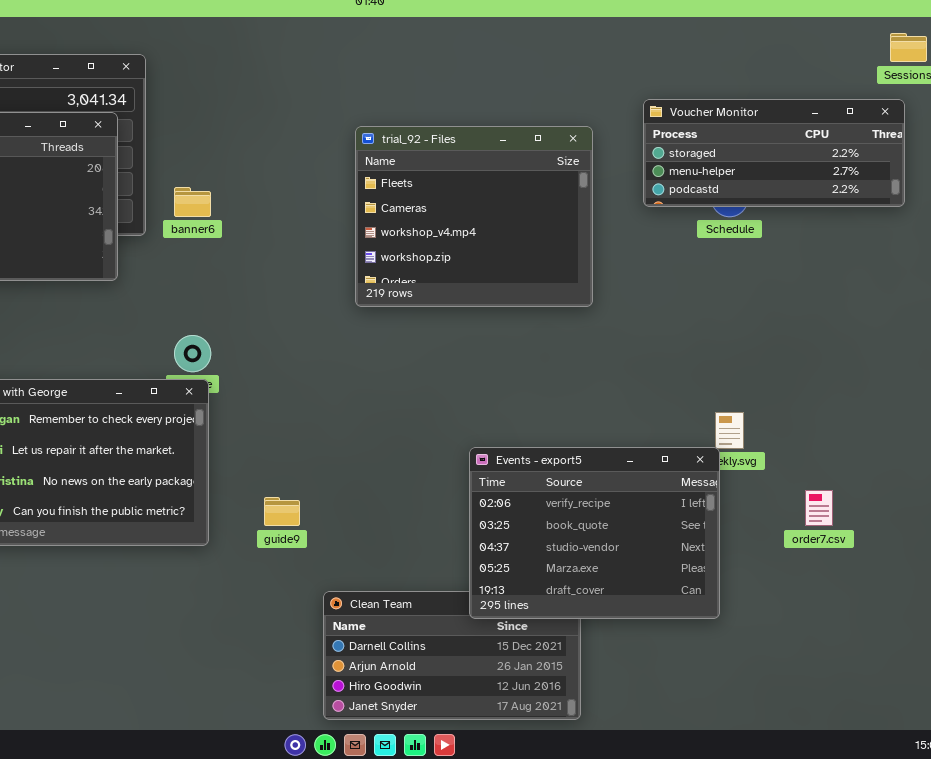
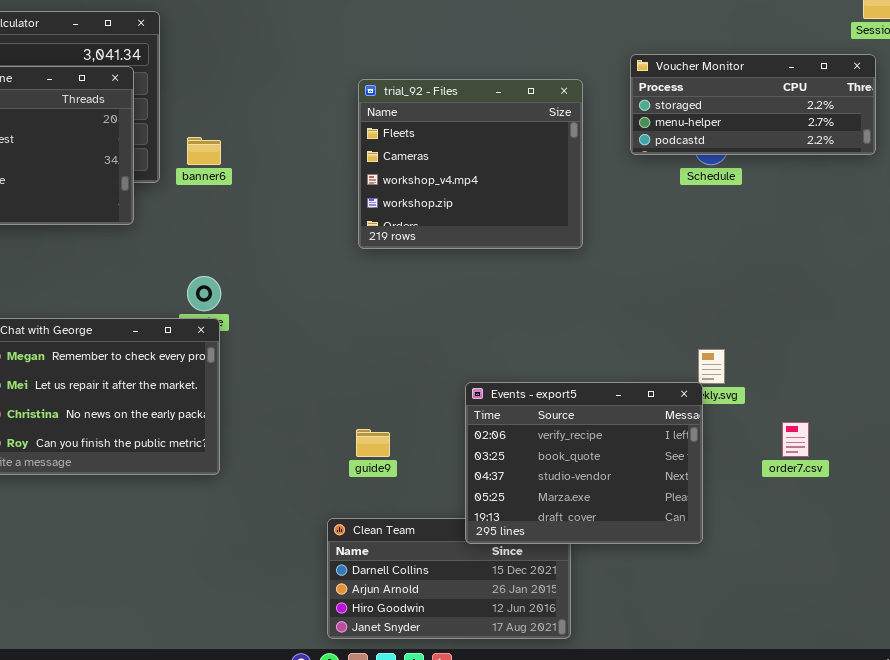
guide9: [264,497,300,526] -> [356,429,390,457], moved

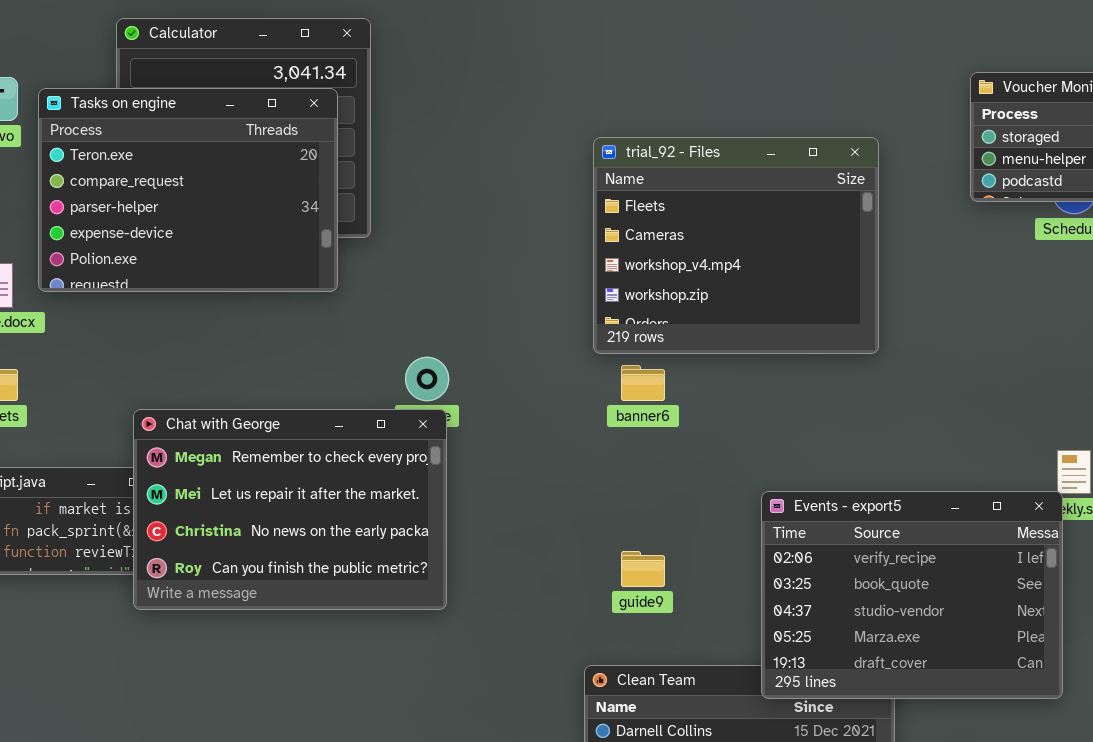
trial_92 - Files: [358,79,583,249] -> [593,137,879,354], moved
banner6: [187,137,221,165] -> [621,365,665,401], moved

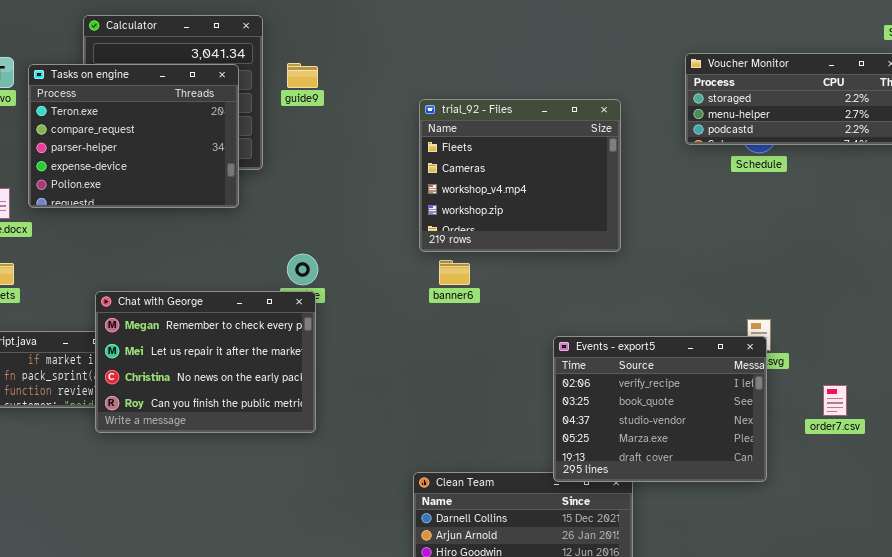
Events - export5: [761,491,1063,699] -> [553,336,767,482], moved
guide9: [621,551,665,587] -> [287,63,318,88], moved

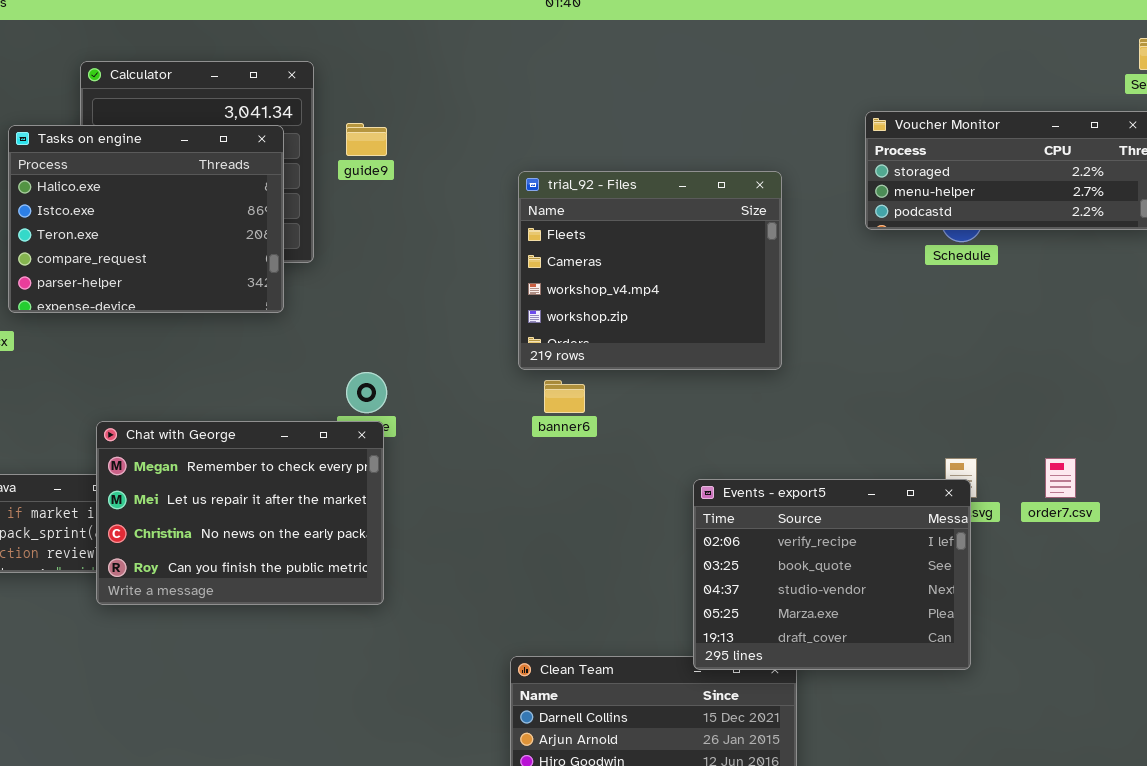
Tasks on engine: [28,64,239,208] -> [8,125,284,313], scrolled up 2 rows
order7.csv: [823,385,847,416] -> [1045,458,1076,498], moved

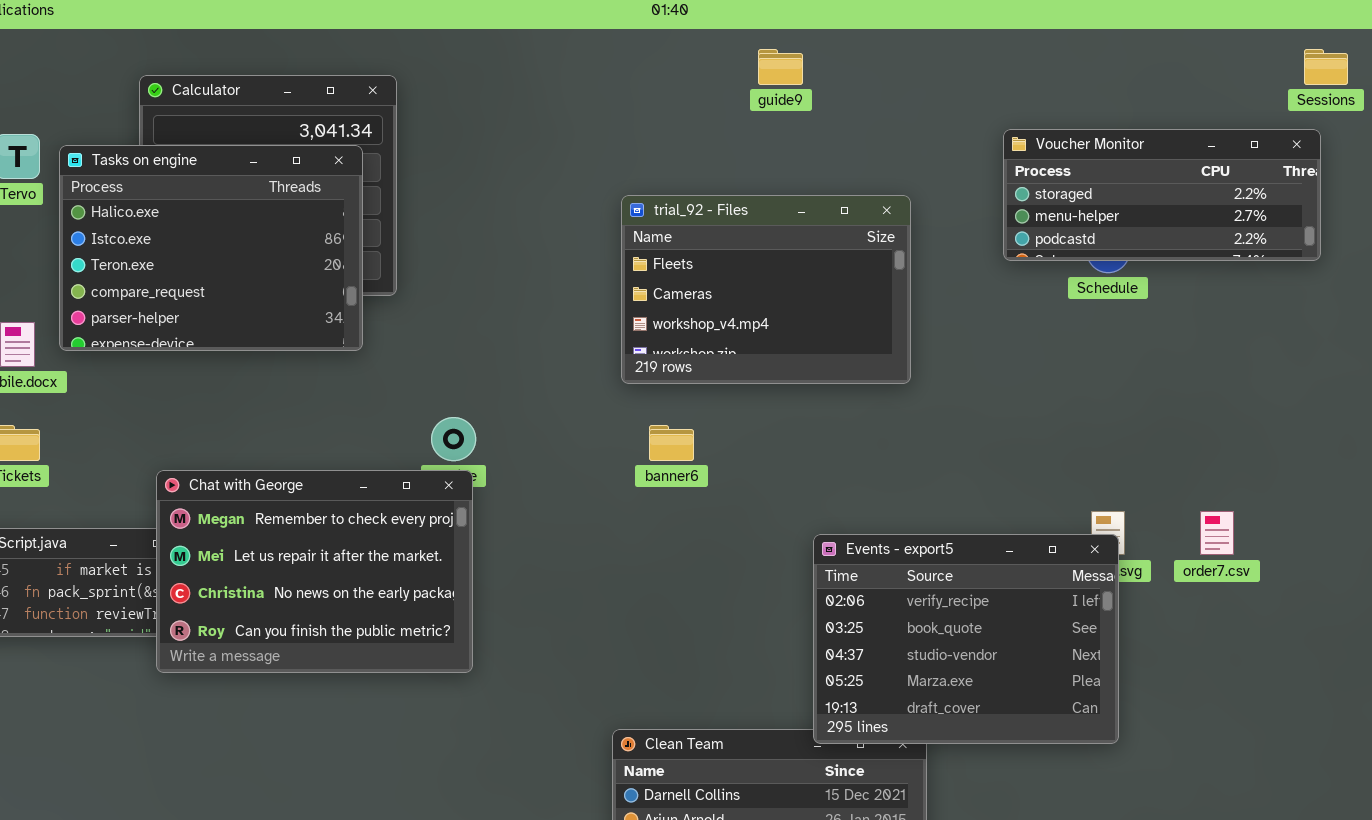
guide9: [346,123,387,156] -> [758,49,803,85], moved
trial_92 - Files: [518,171,782,370] -> [621,195,911,384], resized

